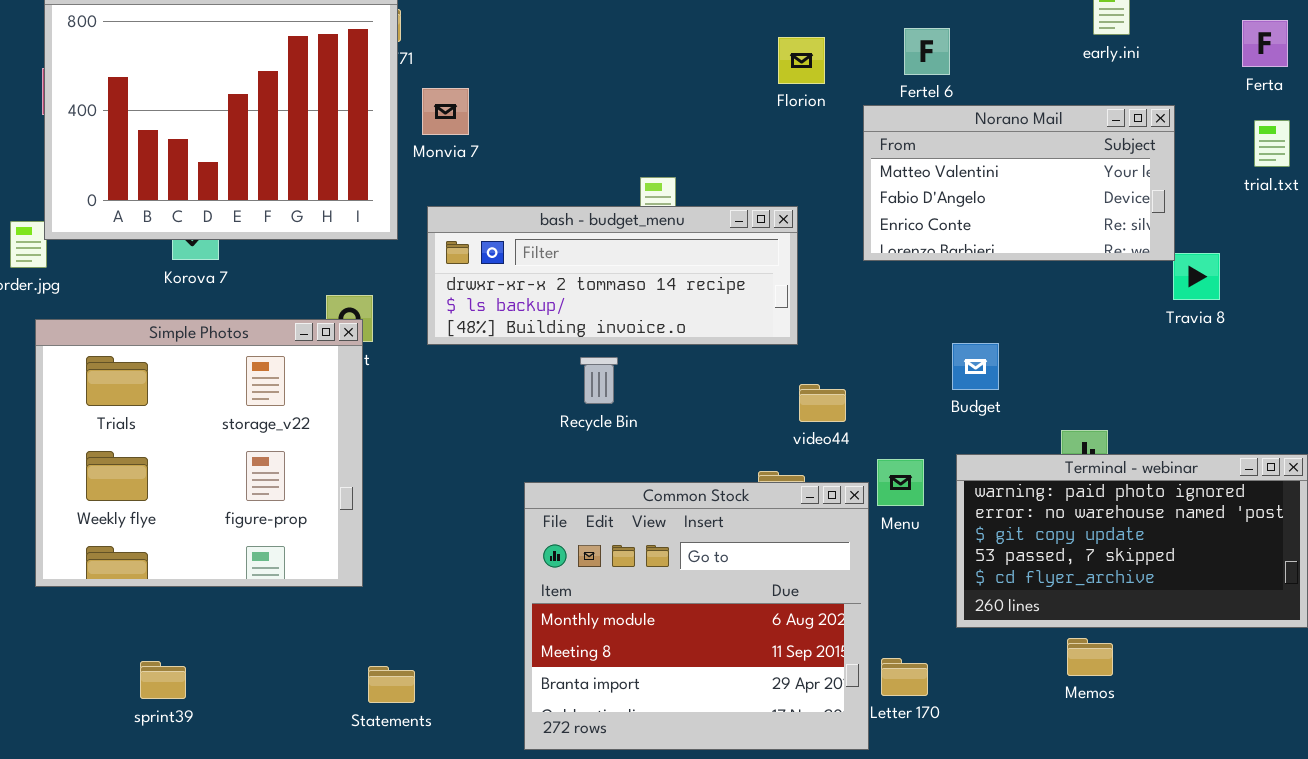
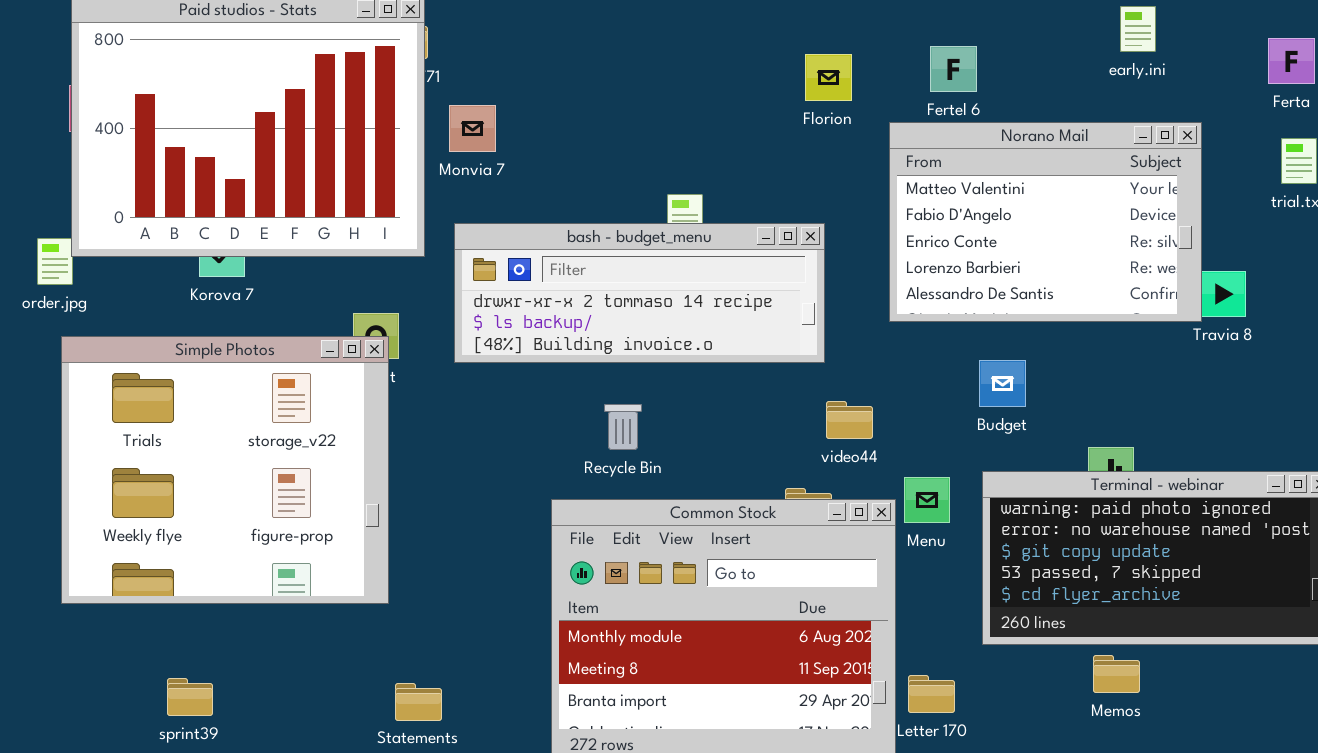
Norano Mail: [863,105,1175,261] -> [889,122,1202,322], resized
Recycle Bin: [580,357,618,404] -> [604,404,642,450], moved

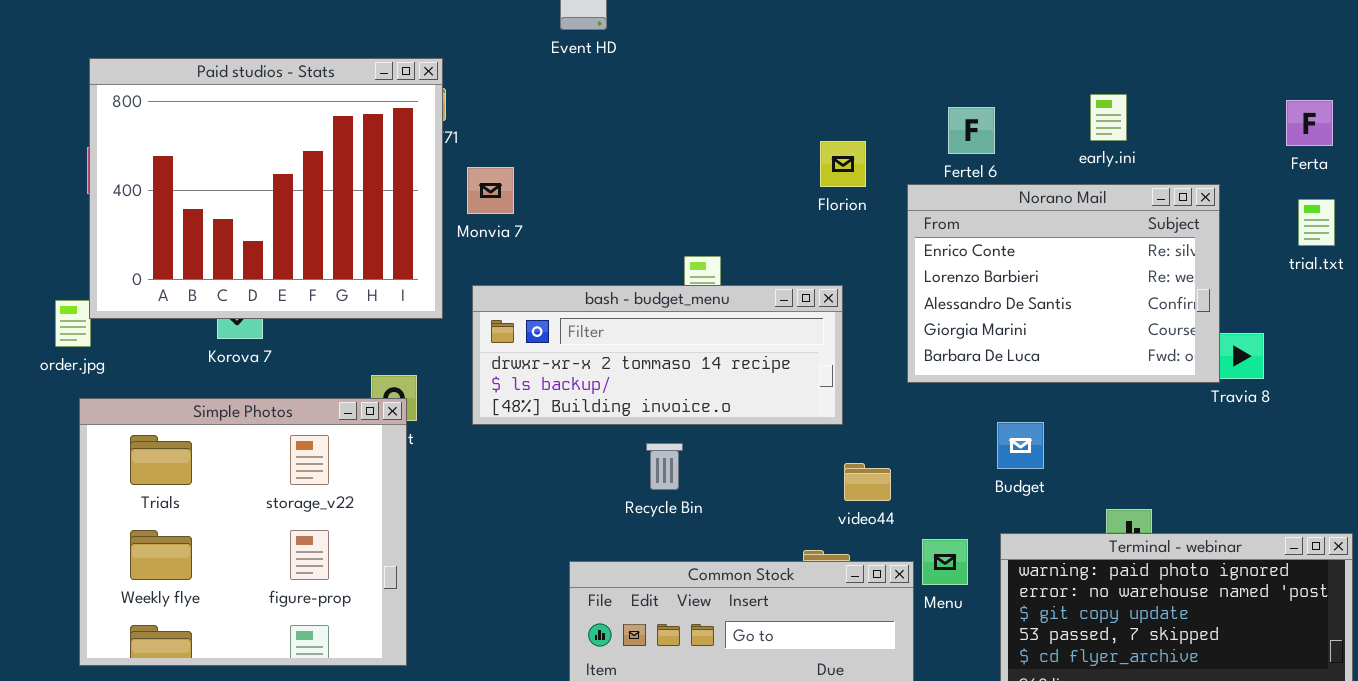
early.ini: [1120,6,1156,52] -> [1090,94,1127,141], moved
Florion: [805,54,852,101] -> [820,141,866,187], moved
Norano Mail: [889,122,1202,322] -> [907,184,1220,383], scrolled down 2 rows
Recycle Bin: [604,404,642,450] -> [646,443,683,490], moved

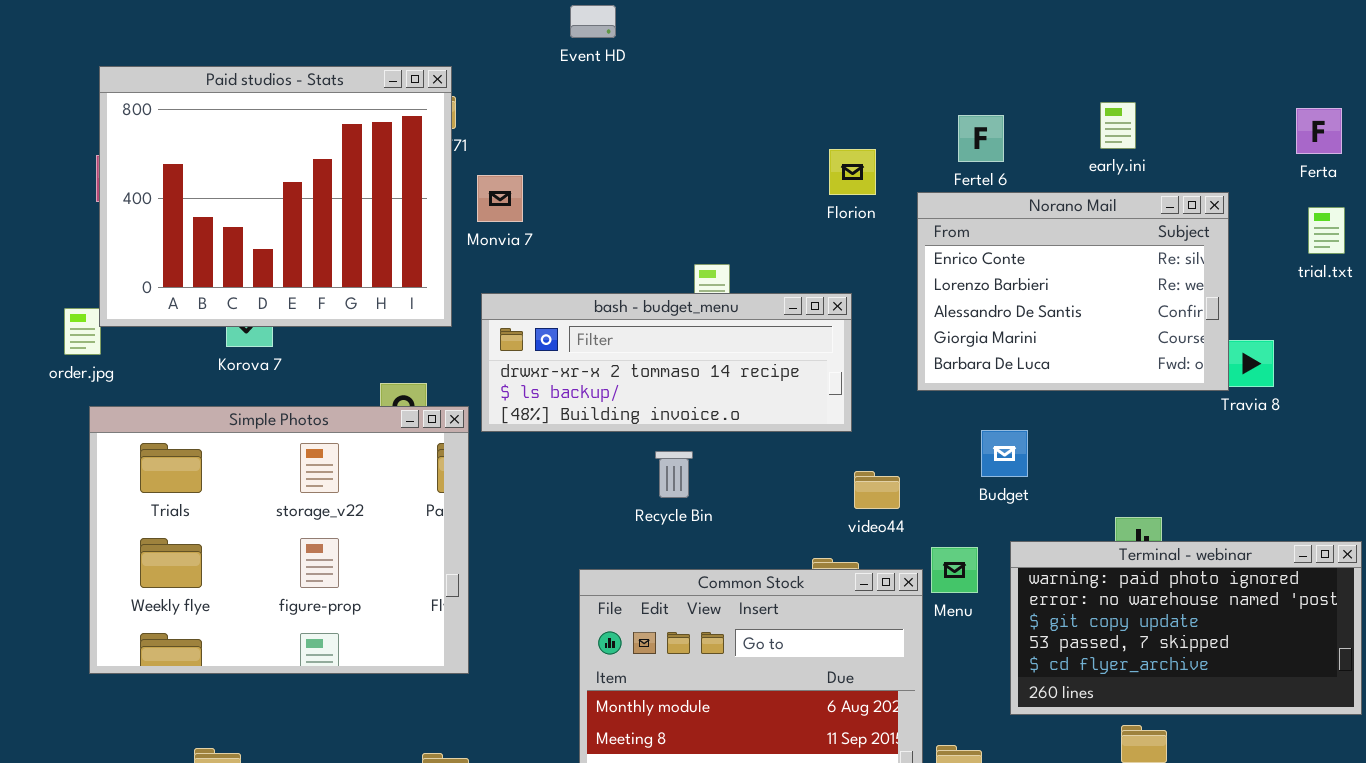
Simple Photos: [79,398,407,666] -> [89,406,469,674], resized
Budget: [997,422,1044,469] -> [981,430,1028,477], moved

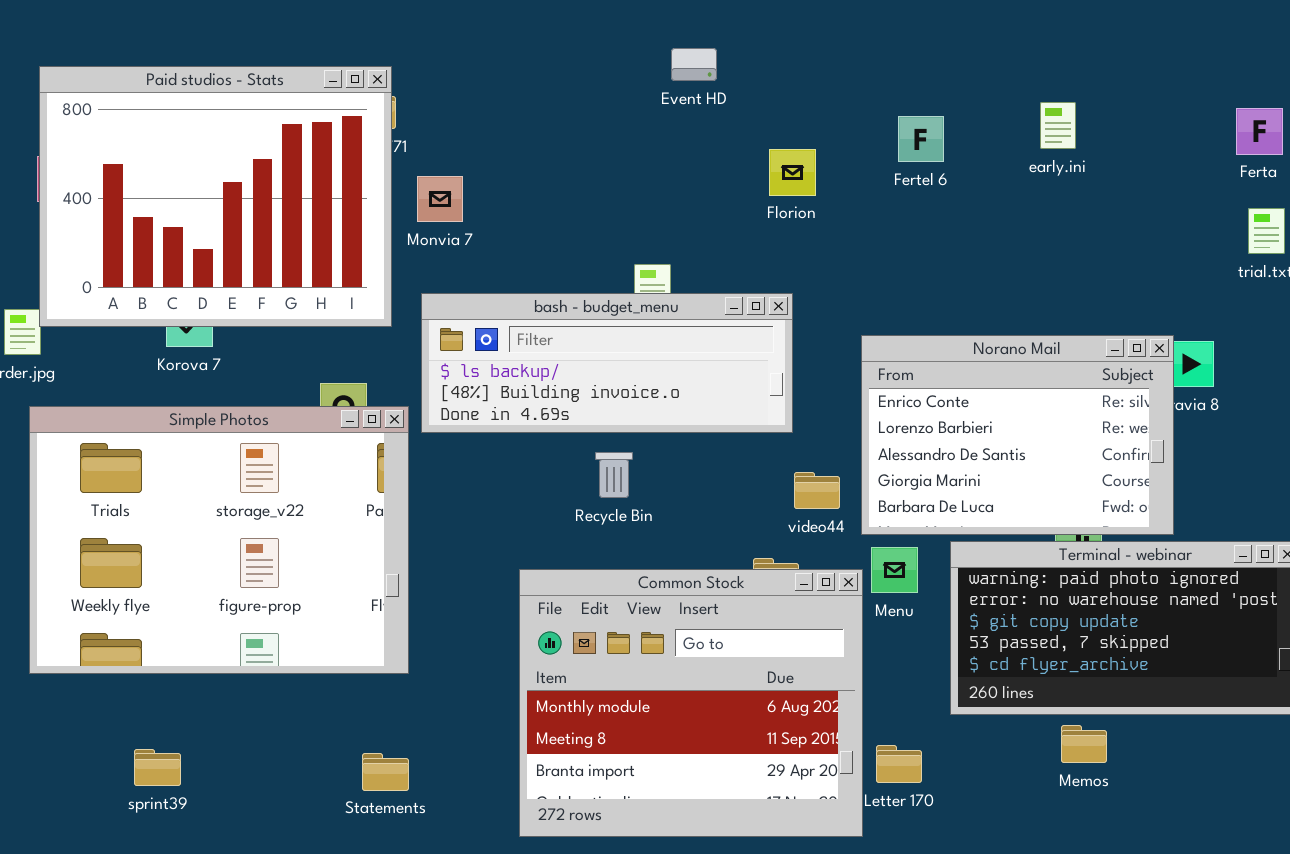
Event HD: [570,5,616,38] -> [671,48,717,81], moved
Norano Mail: [917,192,1229,391] -> [861,335,1174,535], moved
bash - budget_menu: [481,293,852,432] -> [421,293,793,433], scrolled down 1 row

